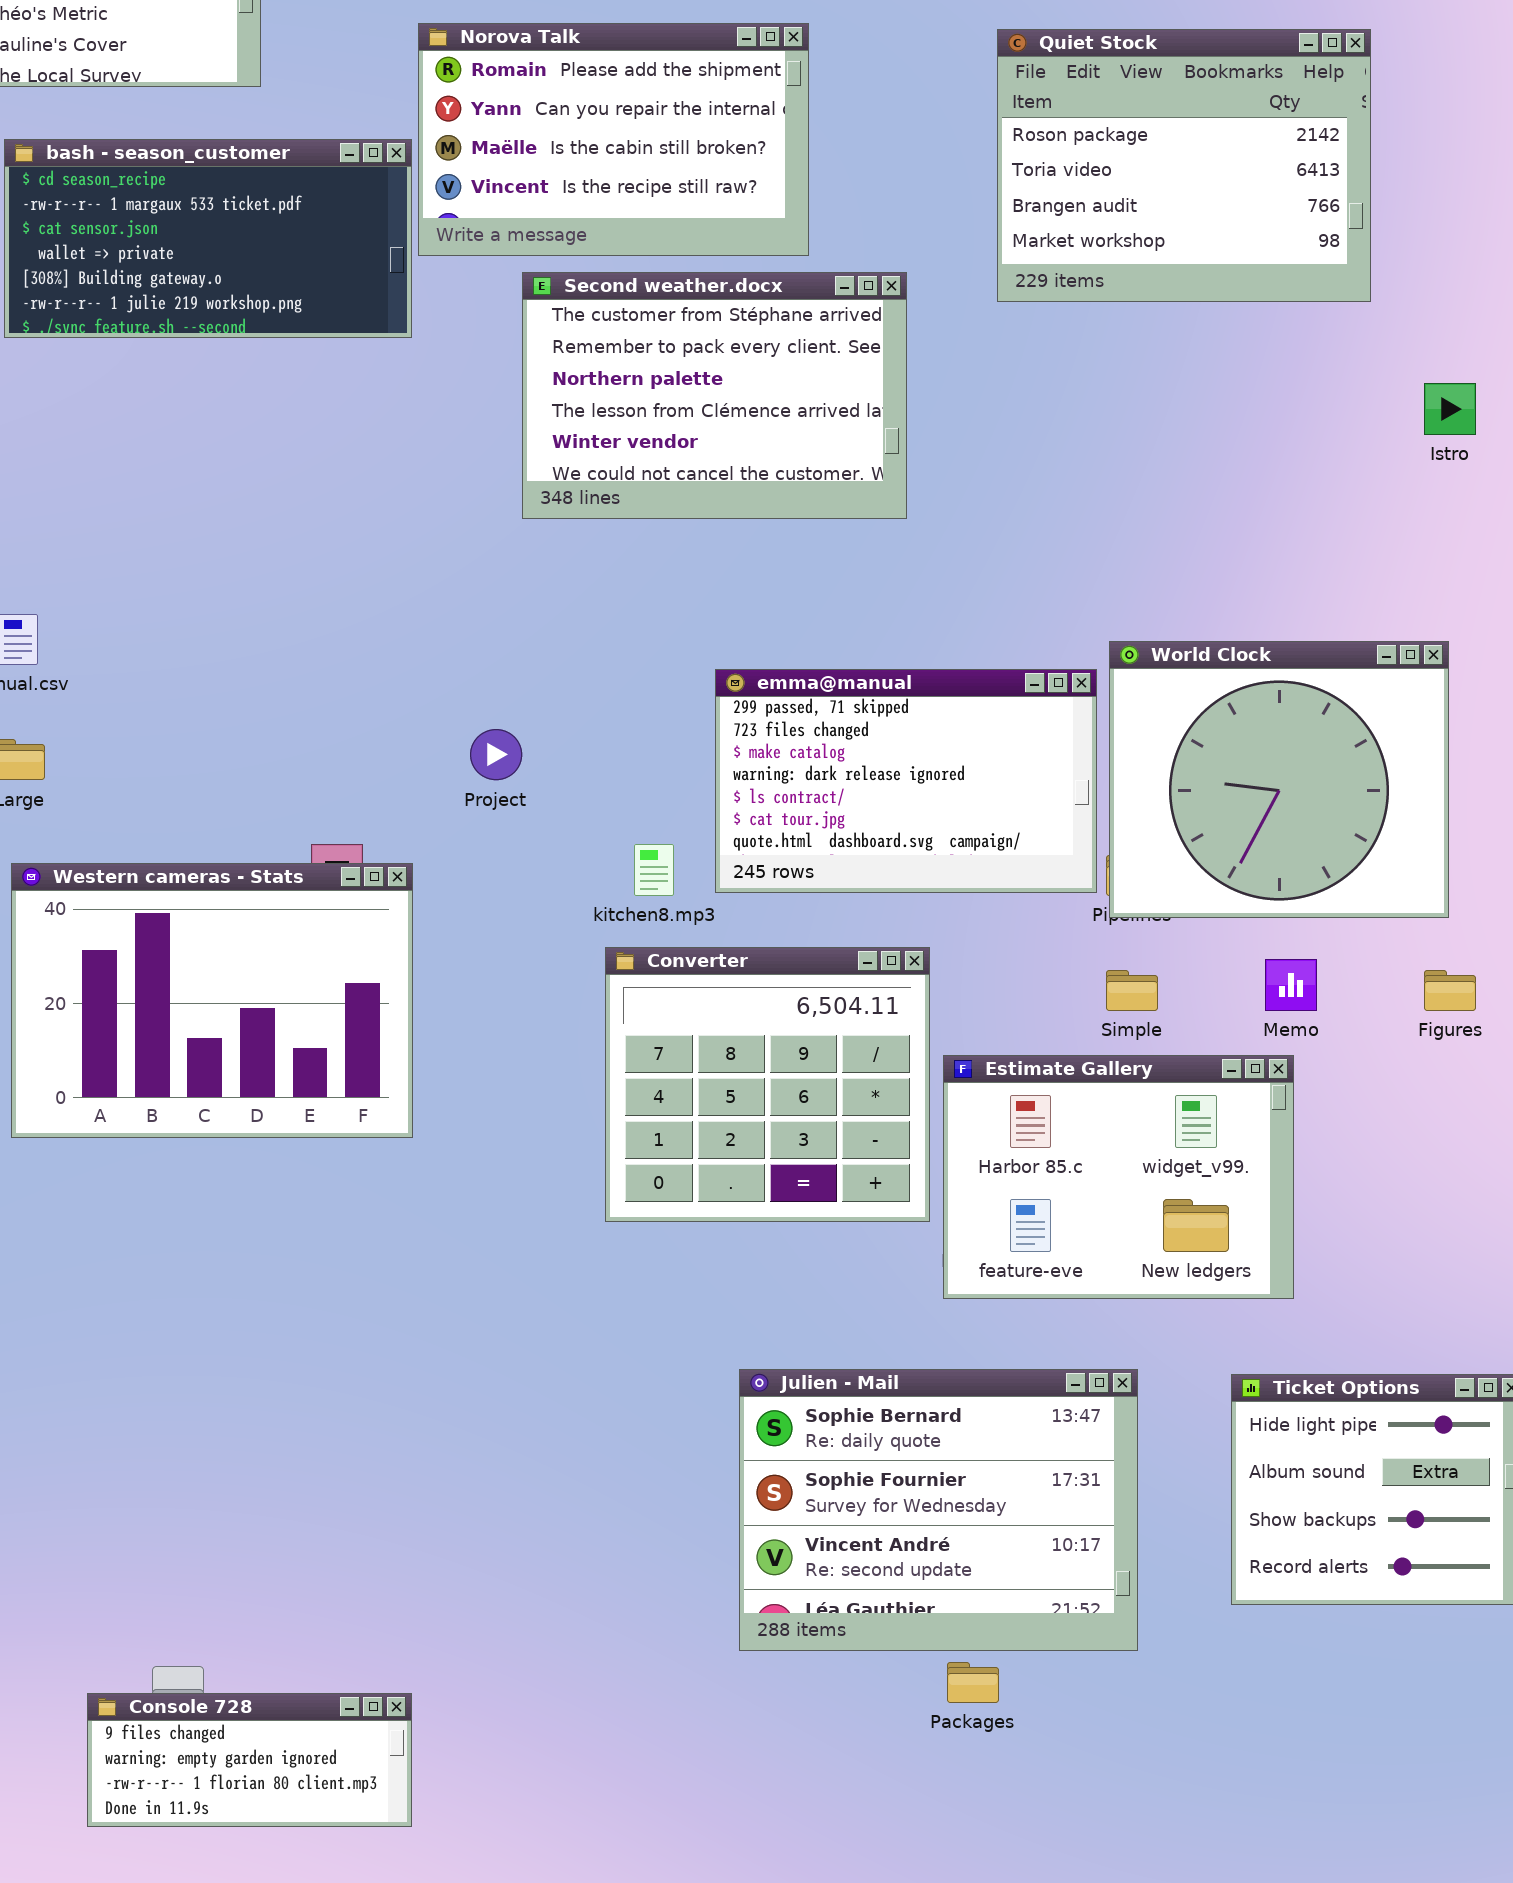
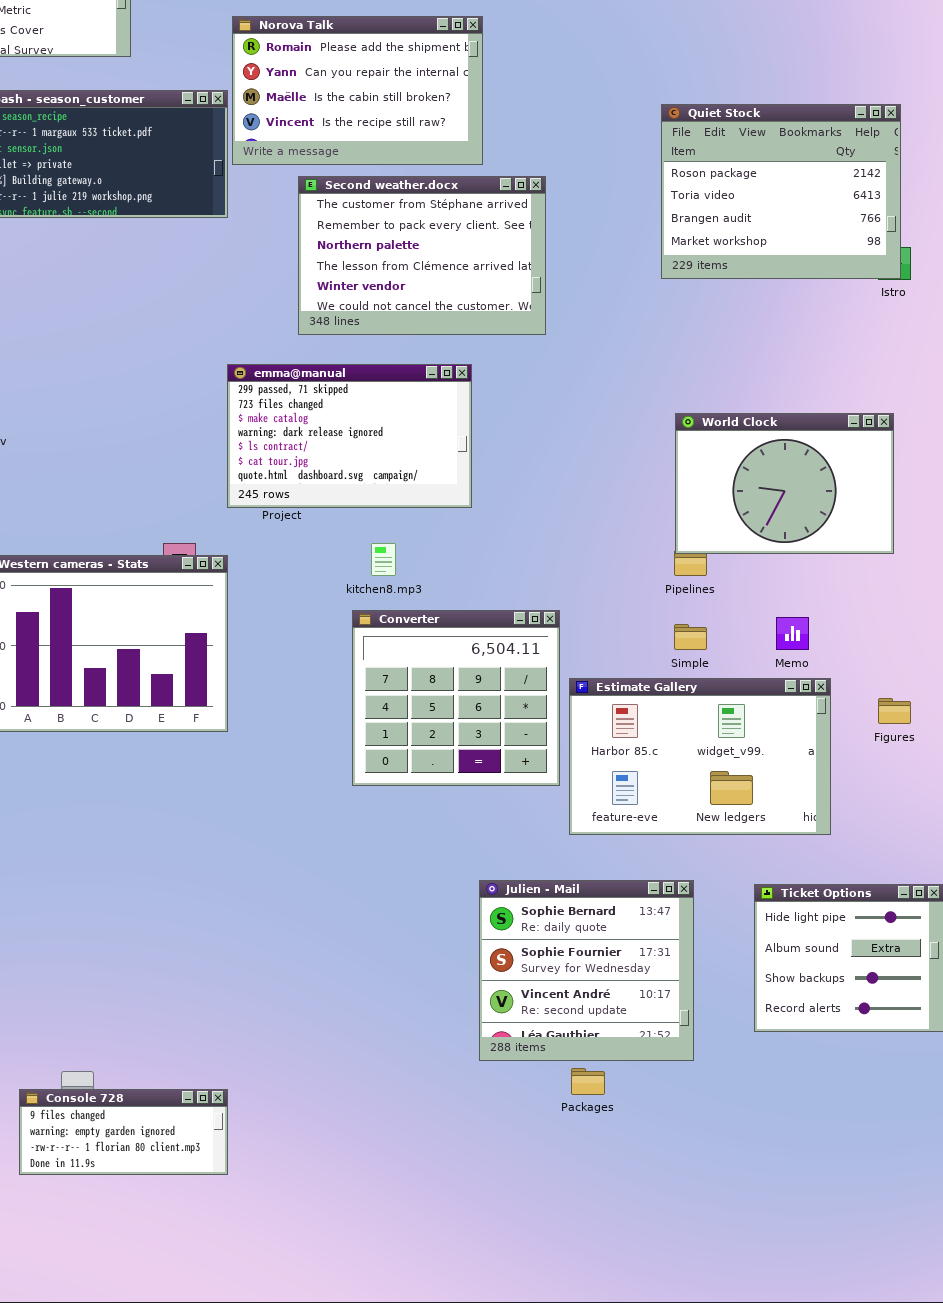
Quiet Stock: [997,29,1371,302] -> [661,104,901,279], moved
World Clock: [1109,641,1449,918] -> [675,413,894,554], resized
emma@manual: [715,669,1097,893] -> [227,364,472,508], moved
Figures: [1424,970,1476,1011] -> [878,698,911,724], moved
Estimate Gallery: [943,1055,1294,1299] -> [569,678,831,835], resized
Julien - Mail: [739,1369,1138,1651] -> [479,880,694,1061], resized

